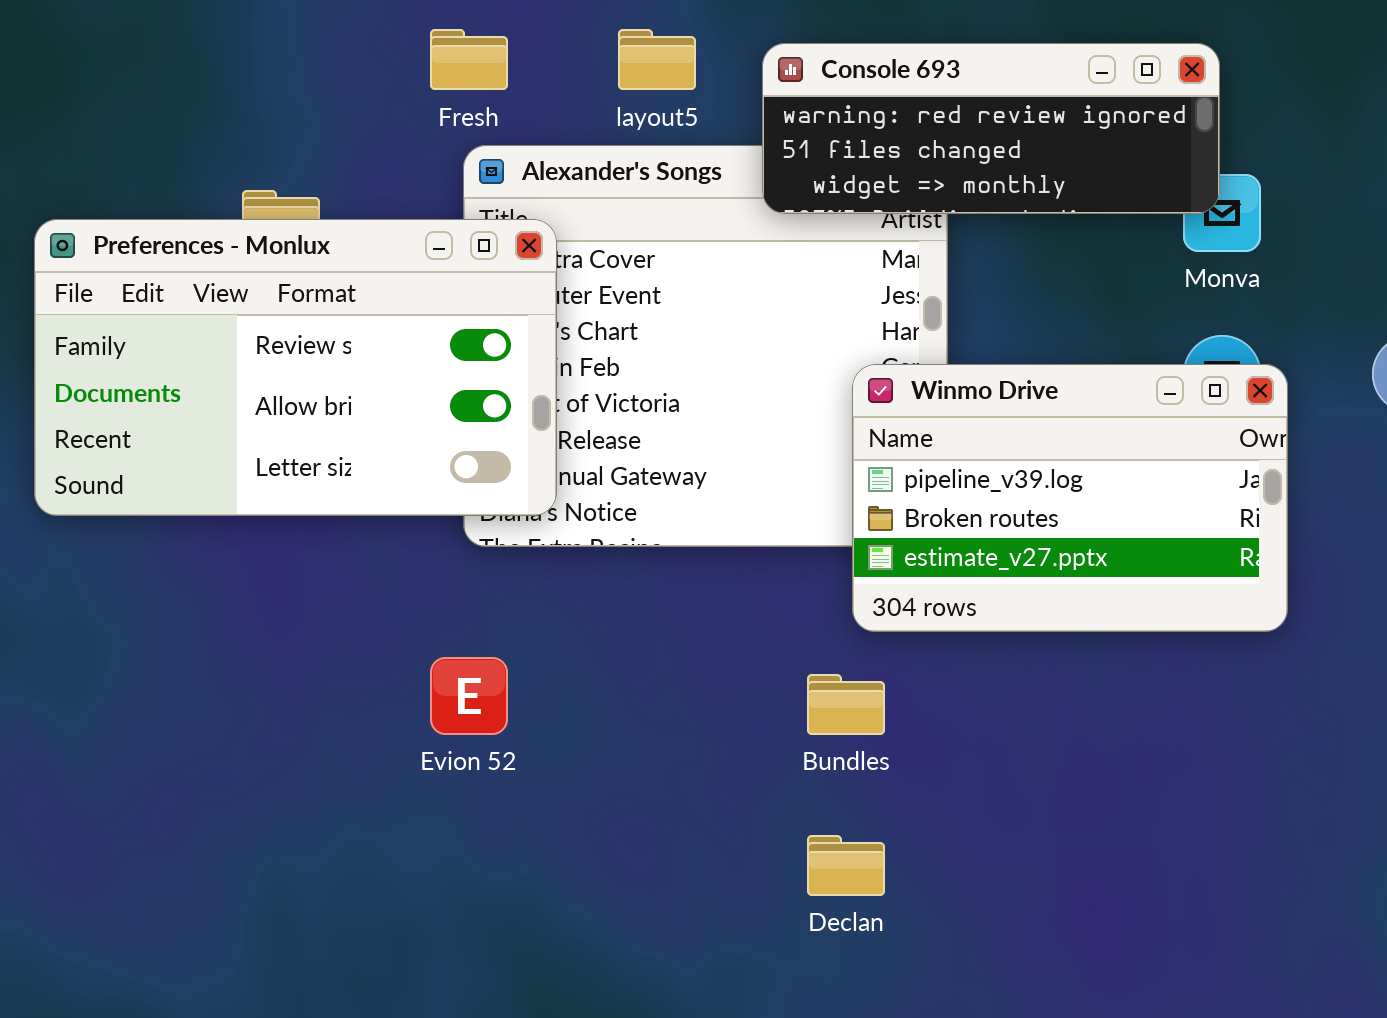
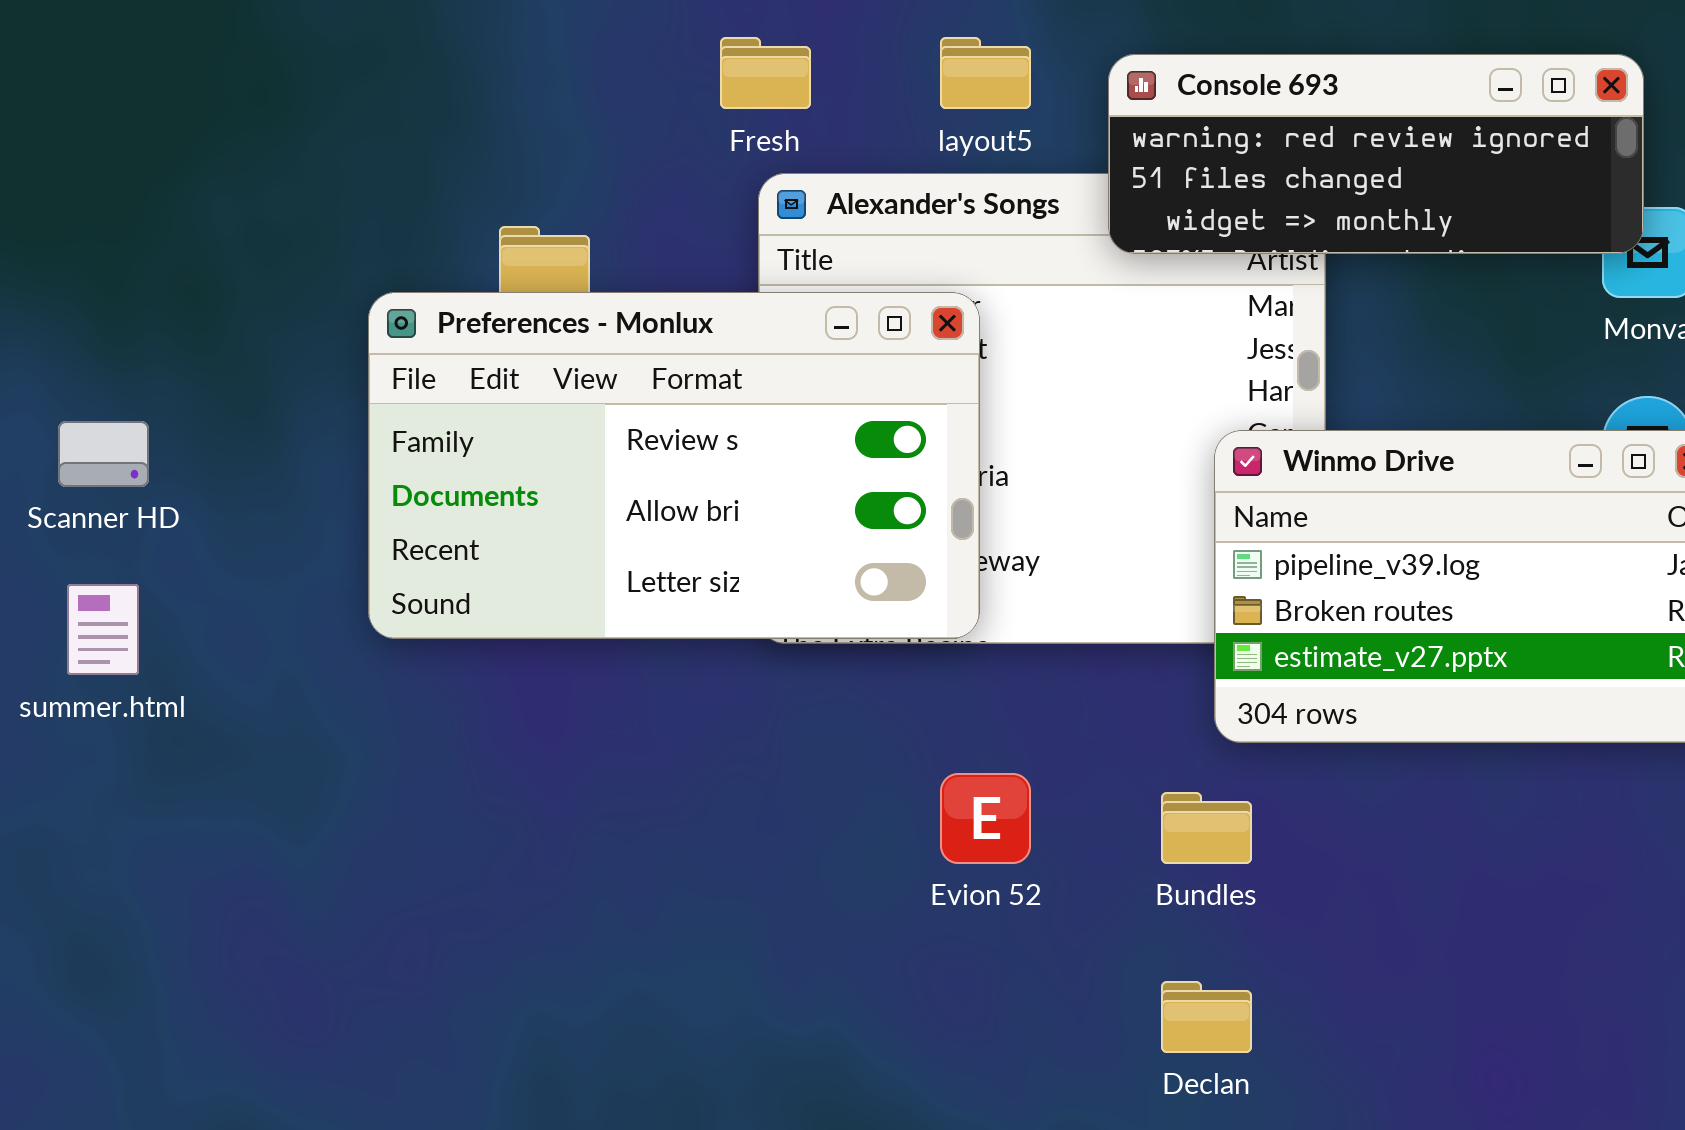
Preferences - Monlux: [34,219,557,516] -> [368,292,980,639], moved
Evion 52: [430,657,508,735] -> [940,773,1031,864], moved

